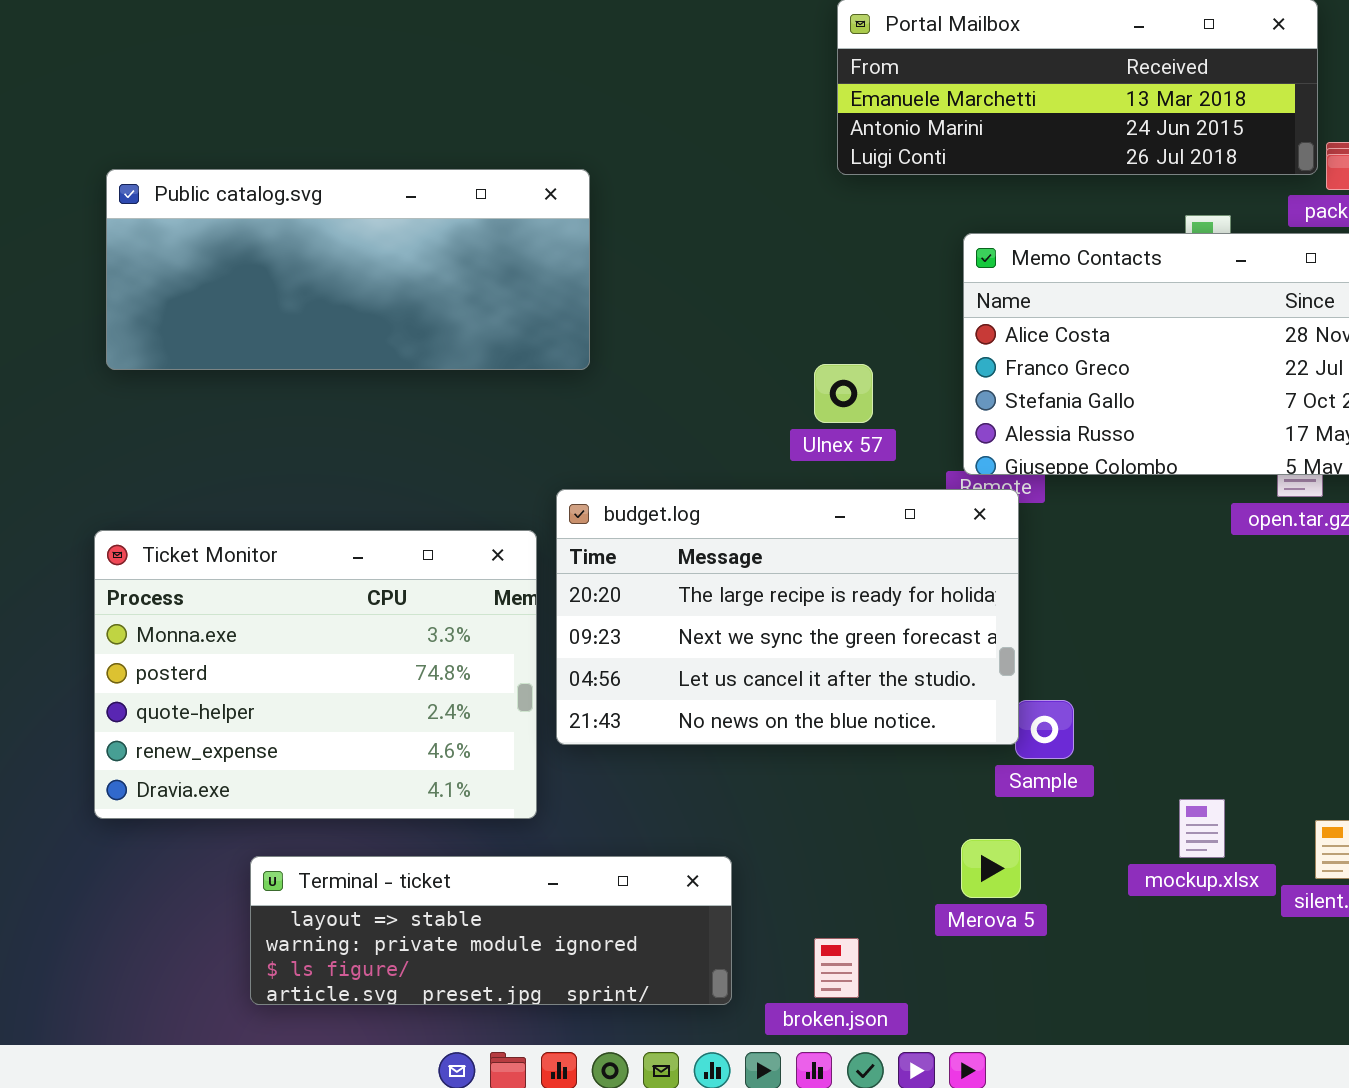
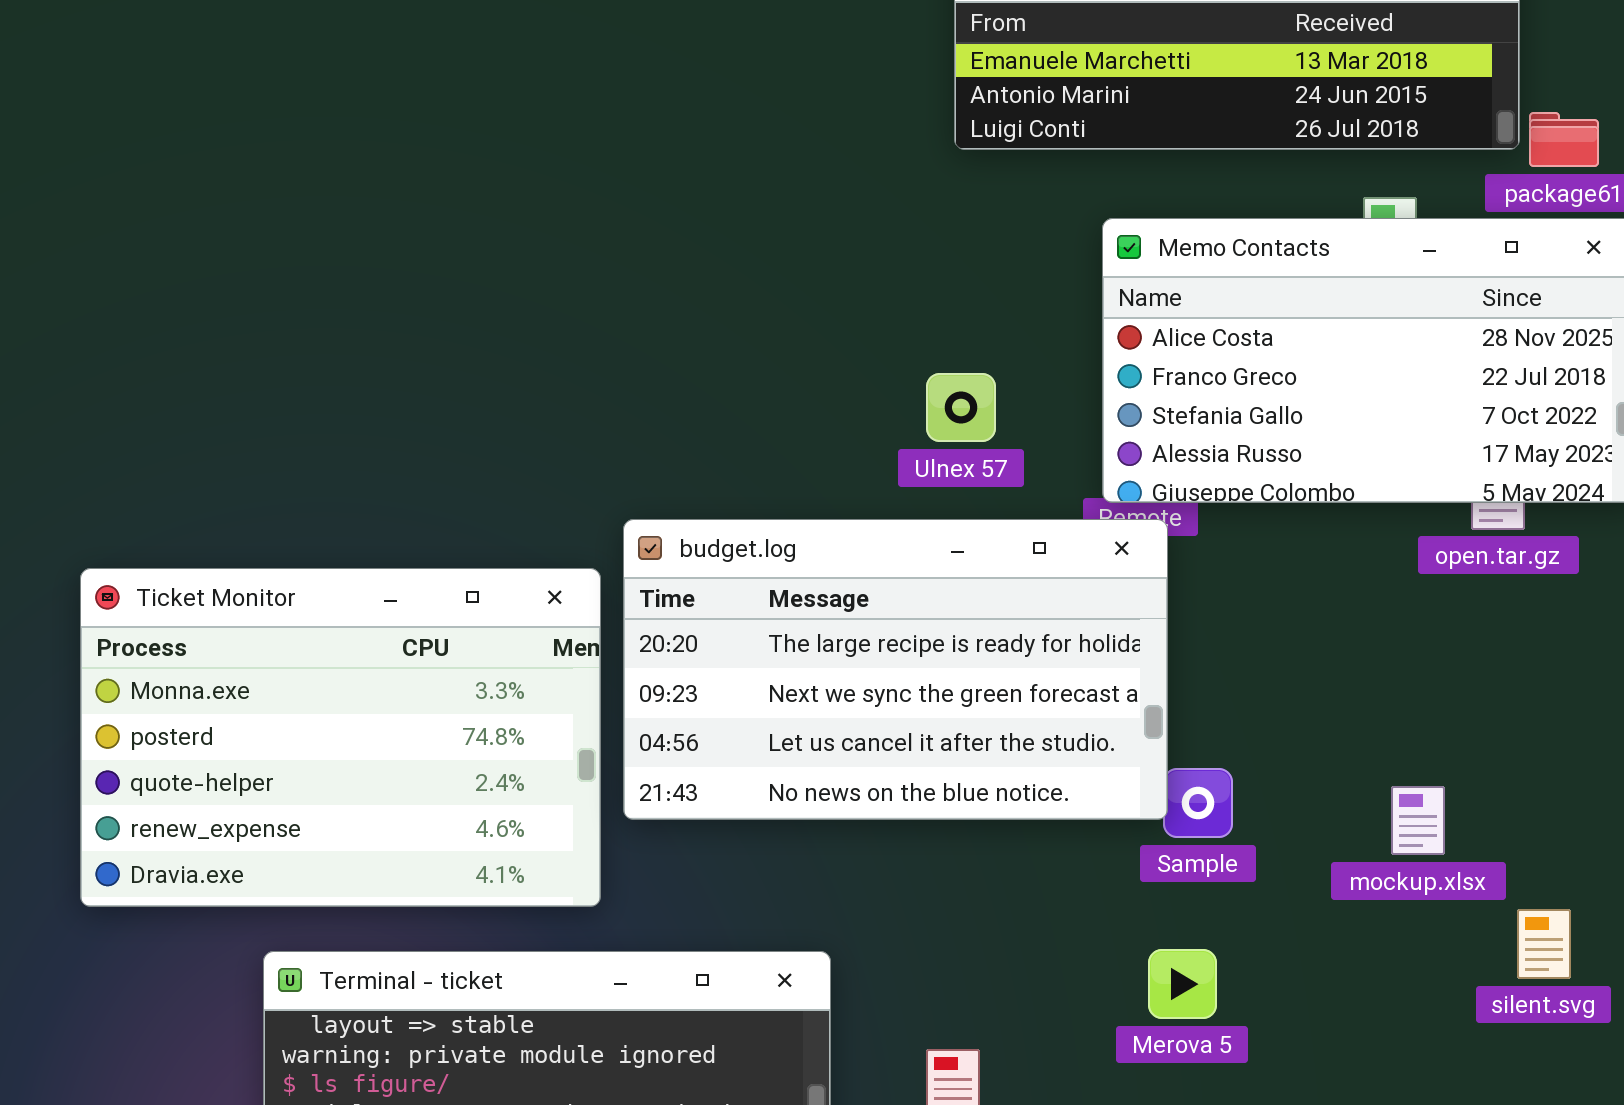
Public catalog.svg: [106,169,590,370] -> none, closed
mockup.xlsx: [1179,799,1225,858] -> [1391,786,1445,855], moved
Merova 5: [961,839,1021,898] -> [1148,949,1217,1019], moved

